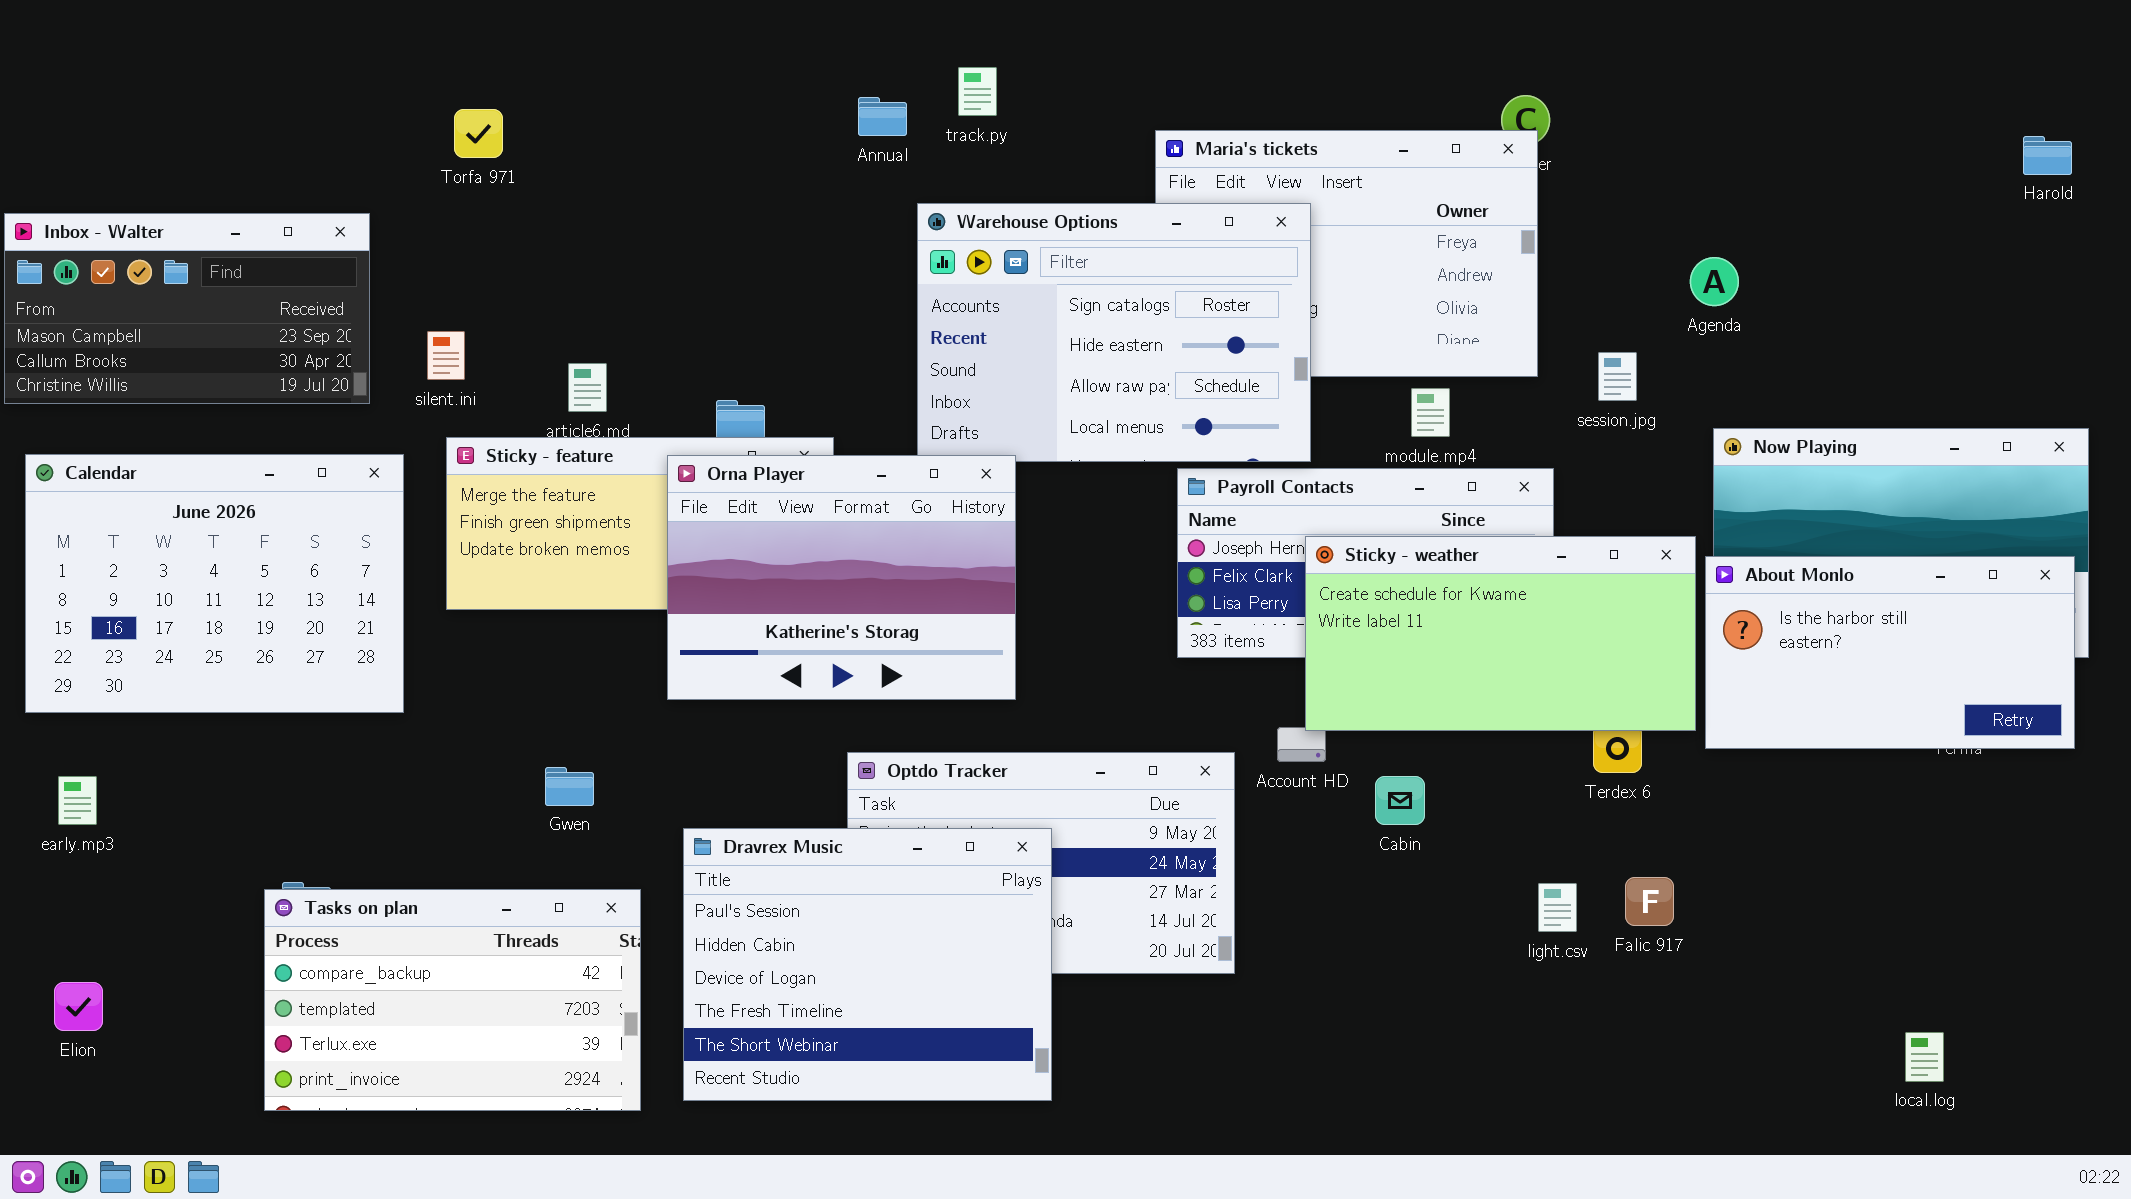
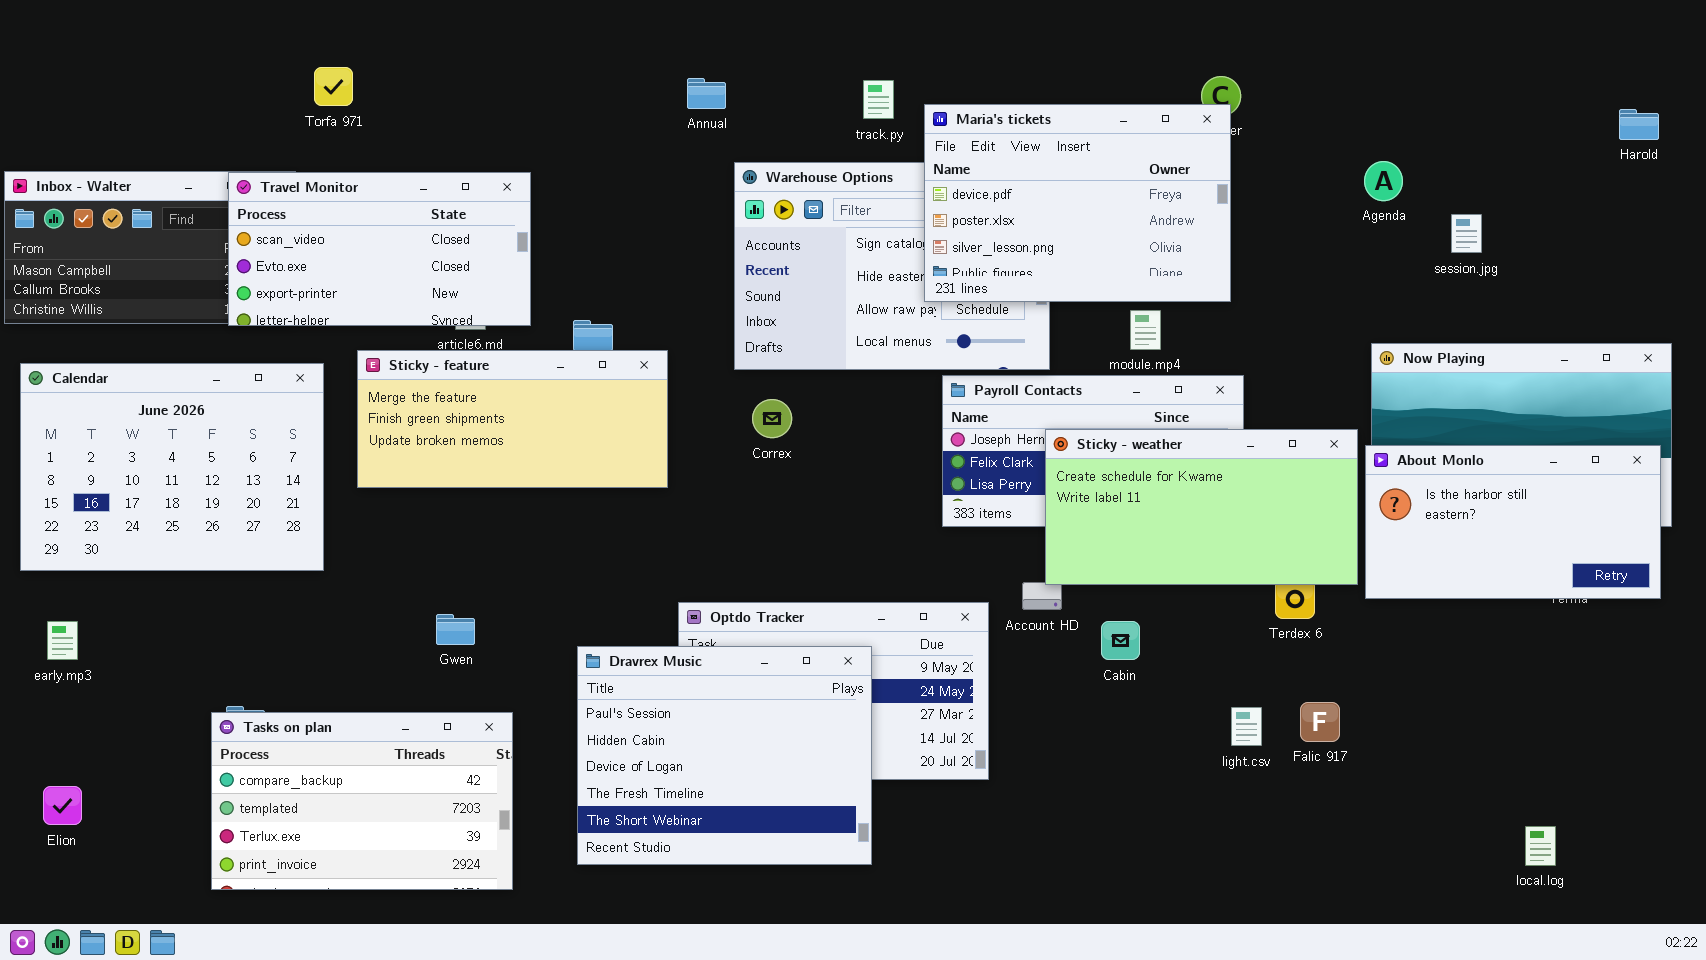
track.py: [958,67,997,116] -> [863,80,894,119], moved
Torfa 971: [454,109,503,158] -> [314,67,353,106], moved
Maria's tickets: [1155,130,1538,377] -> [924,104,1231,302], raised
Travel Monitor: none -> [228,172,531,326], opened
Agenda: [1690,257,1739,306] -> [1364,161,1403,201], moved
session.jpg: [1598,352,1637,401] -> [1451,214,1482,253], moved
Orna Player: [667,455,1016,700] -> none, closed
Dravrex Music: [683,828,1052,1101] -> [577,646,872,865], moved

